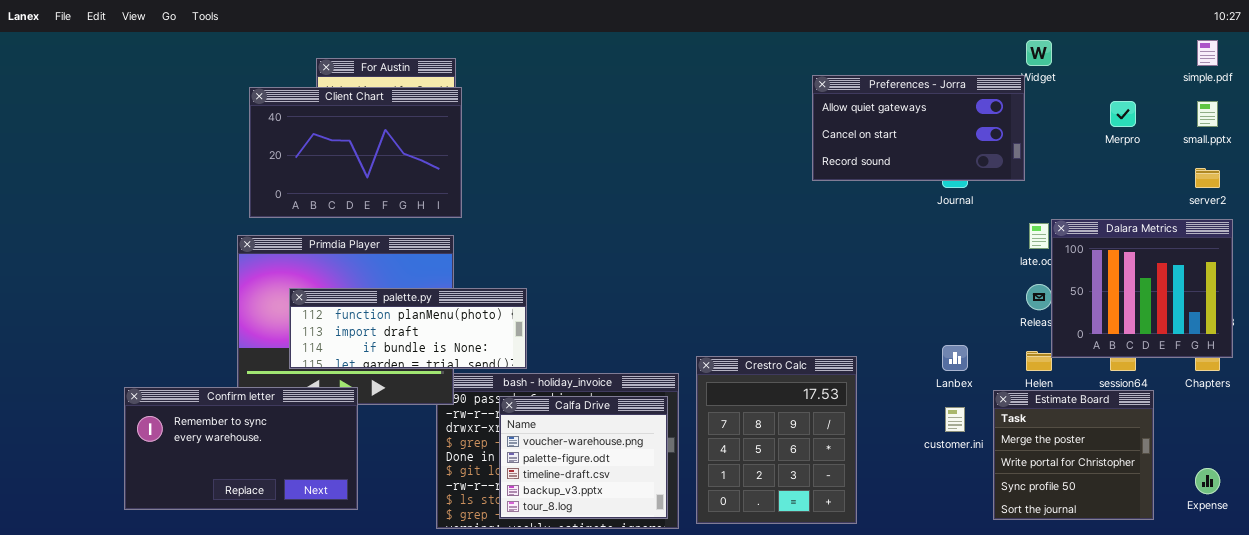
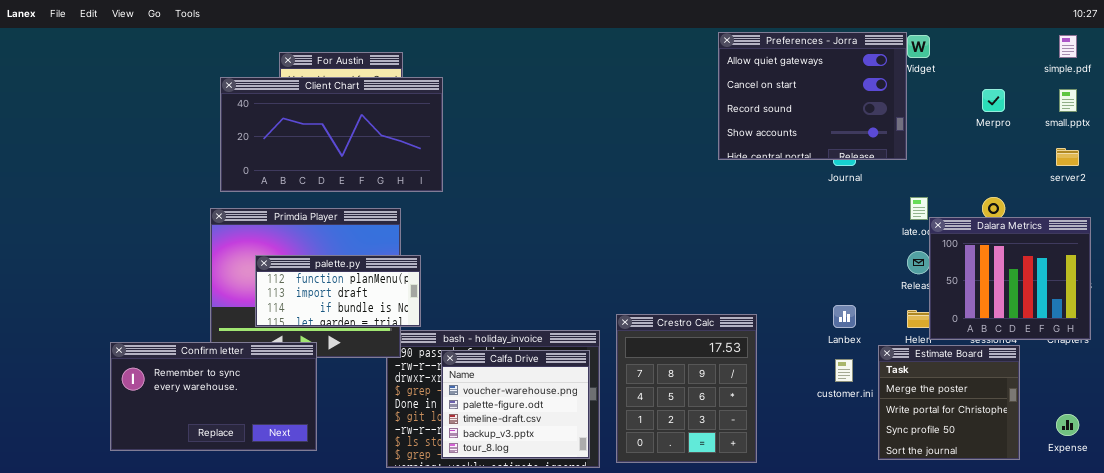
Preferences - Jorra: [812,75,1025,181] -> [718,32,907,160], resized
Client Chart: [249,87,462,218] -> [220,77,443,192], resized
Dalara Metrics: [1051,219,1233,358] -> [929,217,1091,340], moved
palette.py: [289,288,527,369] -> [255,255,421,327], resized

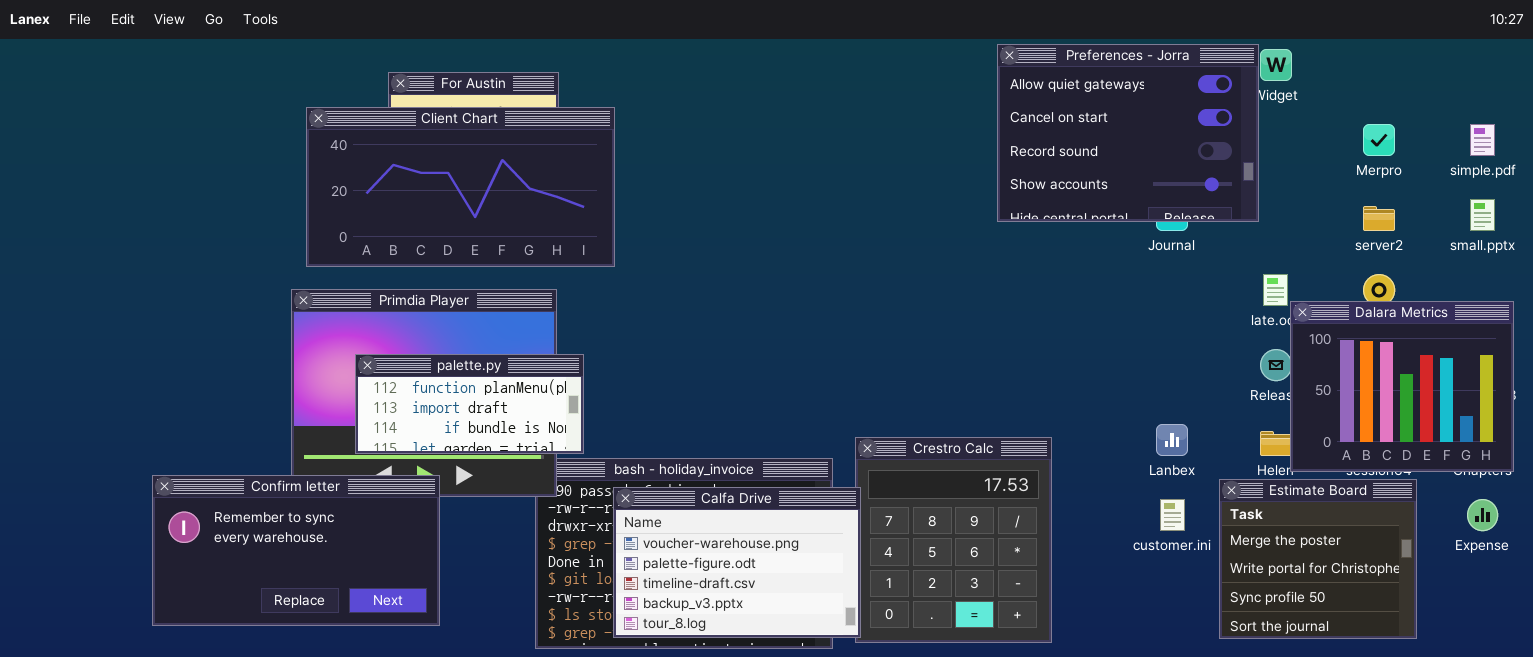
simple.pdf: [1059,35,1077,58] -> [1470,124,1495,156], moved
small.pptx: [1059,89,1077,112] -> [1470,199,1495,231], moved
server2: [1056,148,1079,166] -> [1363,206,1395,231], moved
Calfa Drive: [441,350,590,459] -> [613,487,861,638], resized
Expense: [1056,414,1079,436] -> [1467,499,1498,531], moved

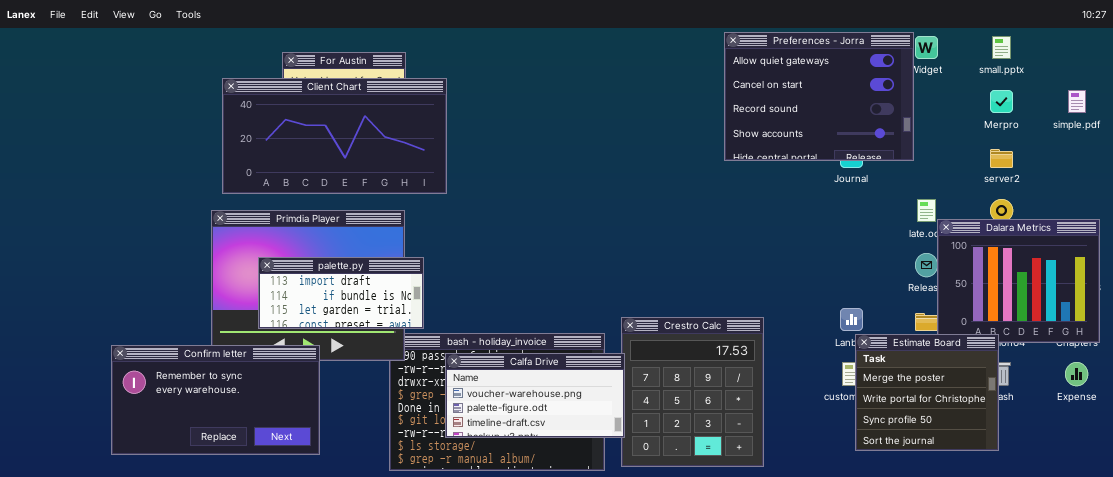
small.pptx: [1470,199,1495,231] -> [992,36,1011,59], moved
palette.py: [355,354,584,454] -> [258,257,424,329], scrolled down 1 row
Estimate Board: [1219,479,1417,639] -> [855,334,999,451], moved
Calfa Drive: [613,487,861,638] -> [445,353,625,438], resized

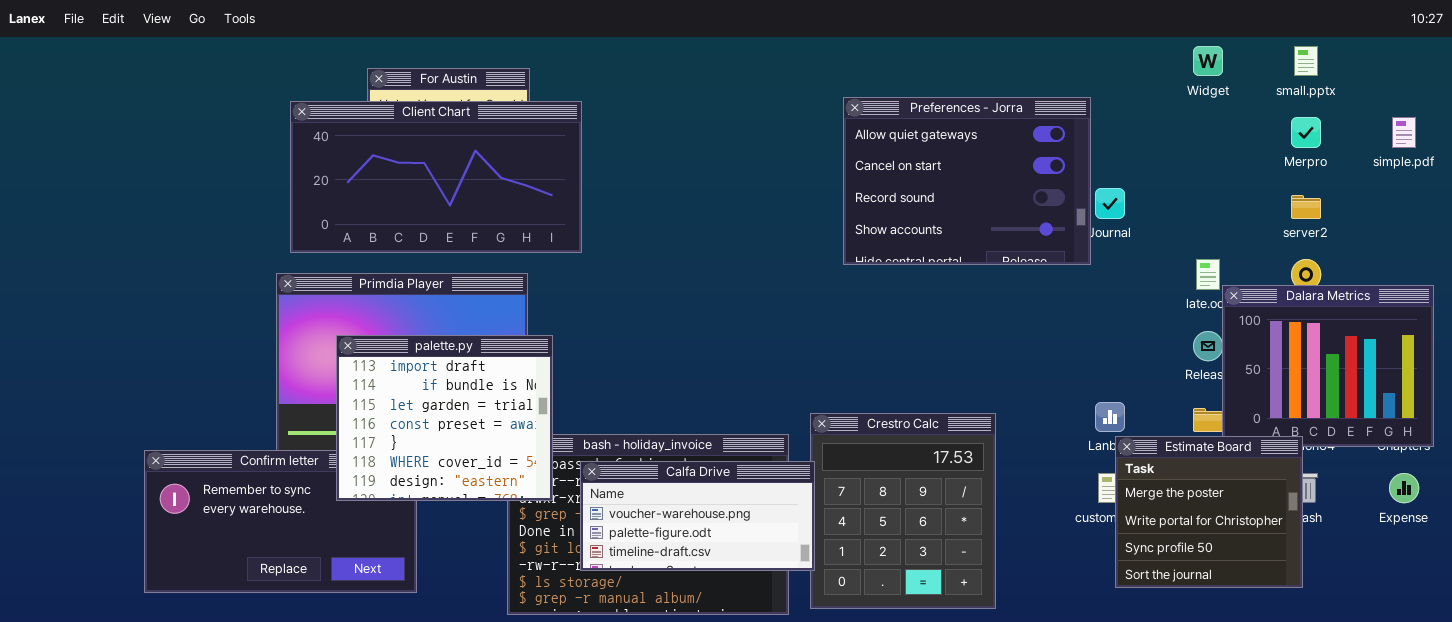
Preferences - Jorra: [724,32,914,161] -> [843,97,1091,265], moved
palette.py: [258,257,424,329] -> [336,335,553,501], resized

